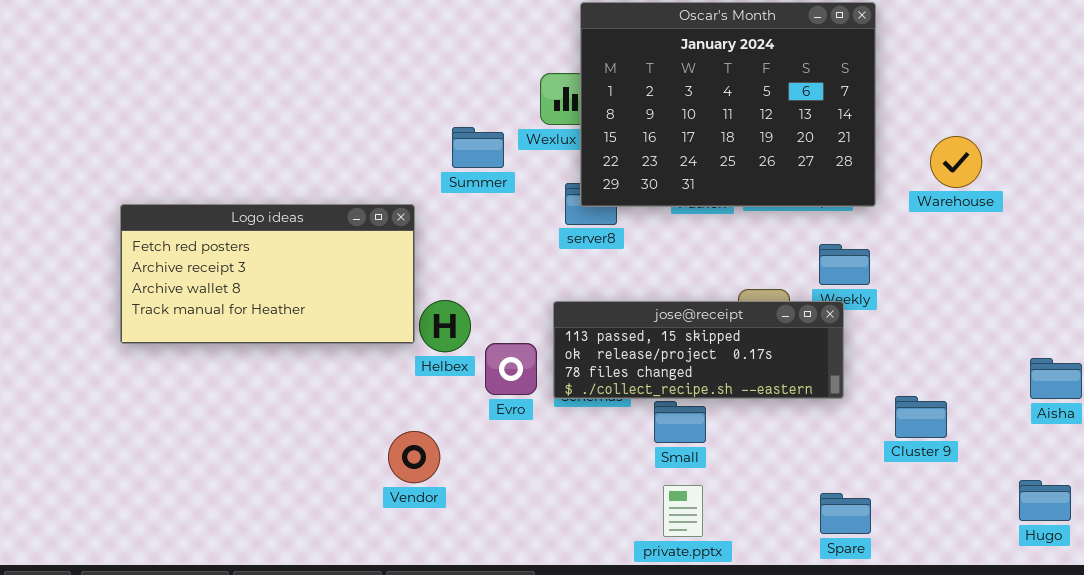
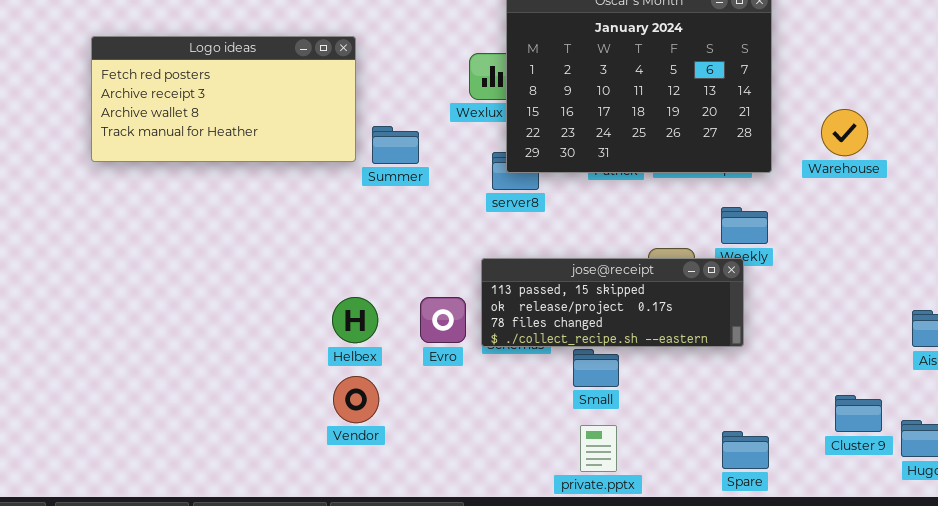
Summer: [452,127,504,168] -> [372,126,419,164], moved
Logo ideas: [120,204,415,344] -> [91,36,356,162], moved
Helbex: [419,300,471,352] -> [332,297,378,343], moved
Cluster 9: [895,396,947,438] -> [835,395,882,432], moved

